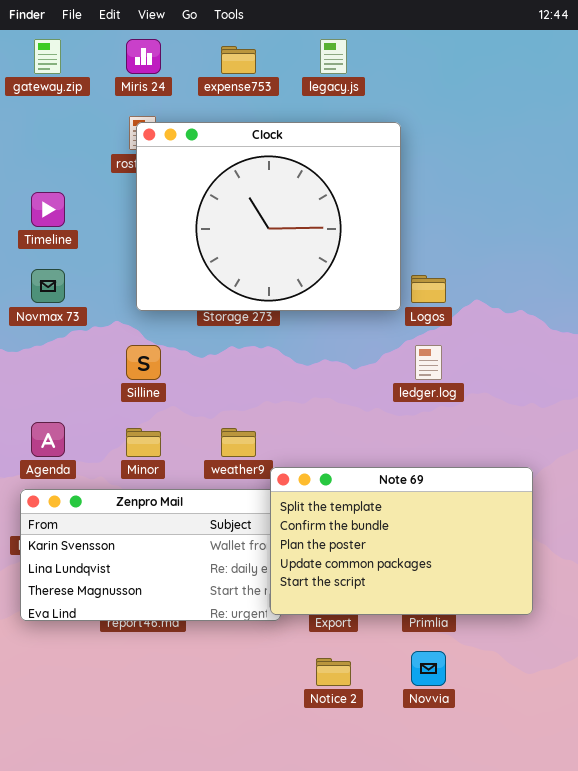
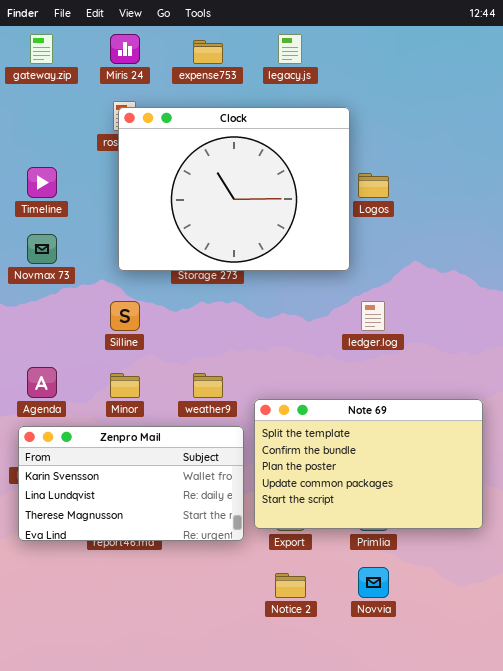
Logos: [411,275,446,303] -> [358,173,389,198], moved
Note 69: [270,467,533,615] -> [254,399,483,529], moved

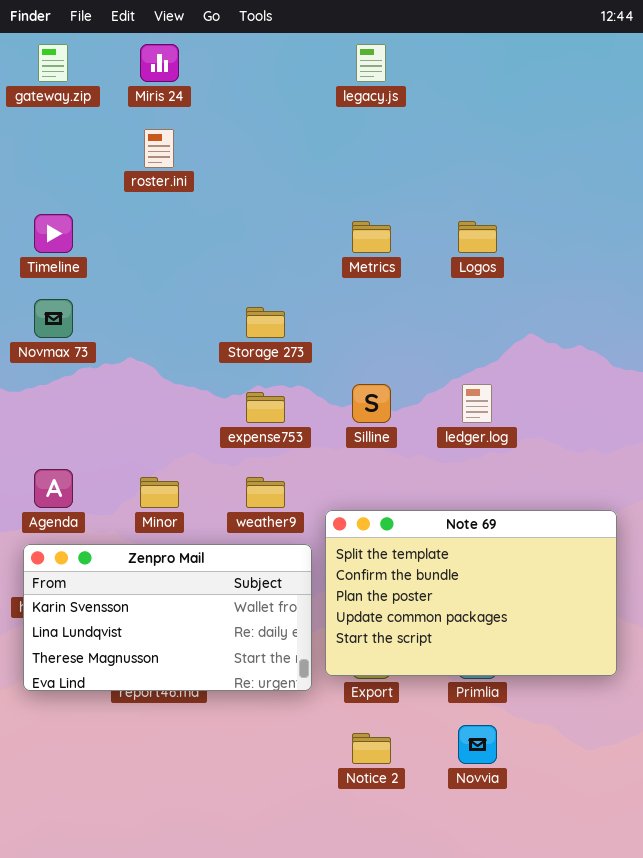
expense753: [193,40,223,64] -> [246,392,285,423], moved
Clock: [118,107,350,271] -> none, closed
Silline: [110,301,140,331] -> [352,384,391,423], moved

